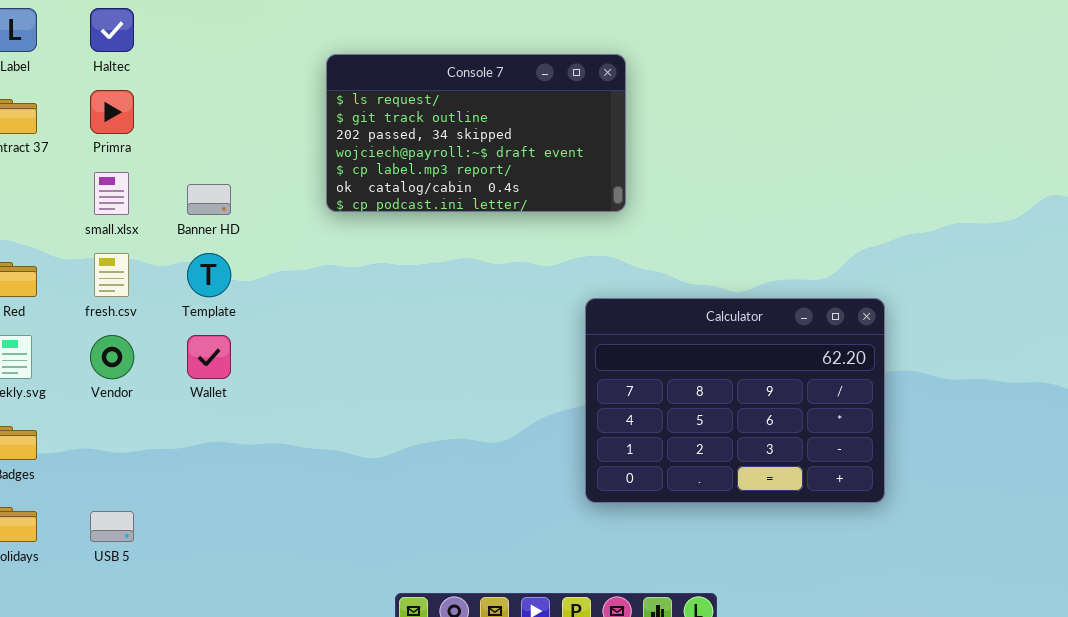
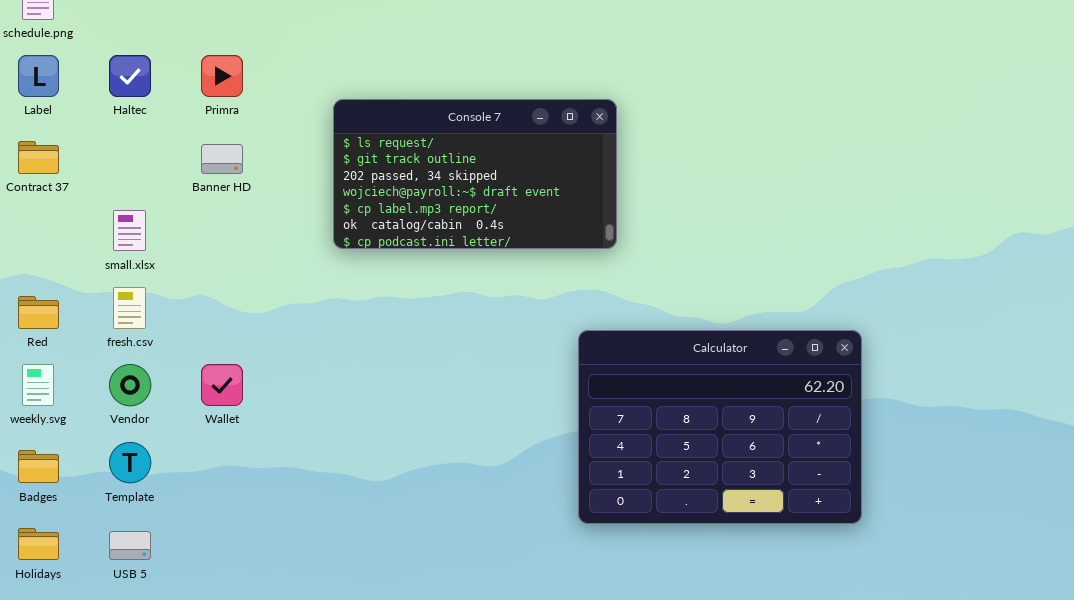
Primra: [90,90,134,134] -> [201,55,243,97], moved
Banner HD: [187,184,231,215] -> [201,144,243,174], moved
Template: [187,253,231,297] -> [109,442,151,483], moved

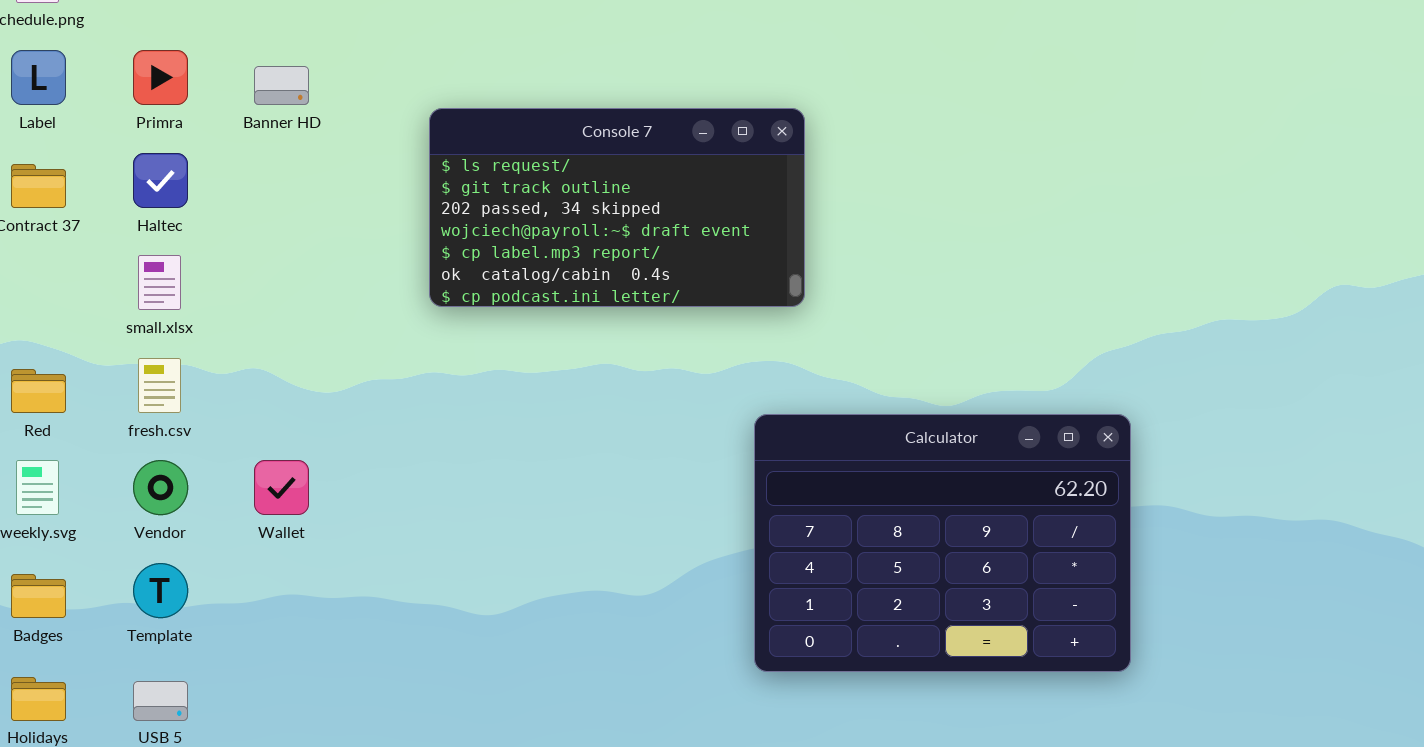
Haltec: [109,55,151,97] -> [133,153,188,208], moved
Primra: [201,55,243,97] -> [133,50,188,105], moved
Banner HD: [201,144,243,174] -> [254,66,309,105], moved

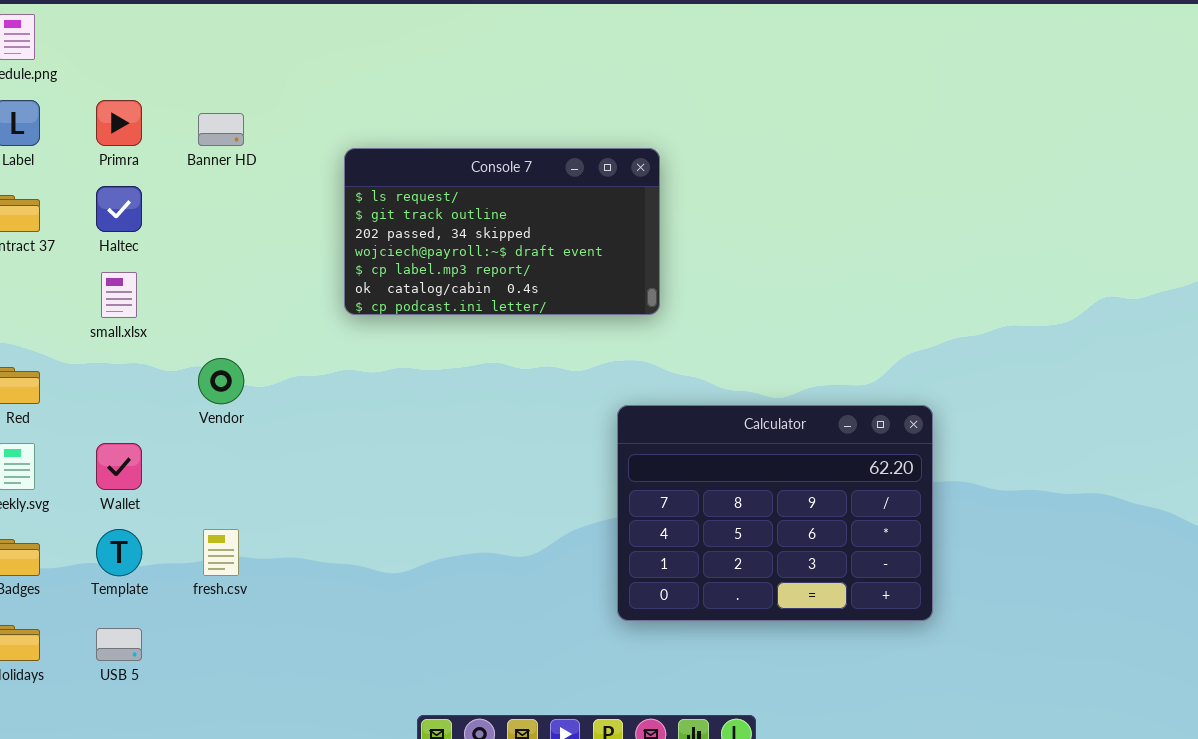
fresh.csv: [138,358,181,413] -> [203,529,239,576], moved
Vendor: [133,460,188,515] -> [198,358,244,404], moved
Wallet: [254,460,309,515] -> [96,443,142,490], moved

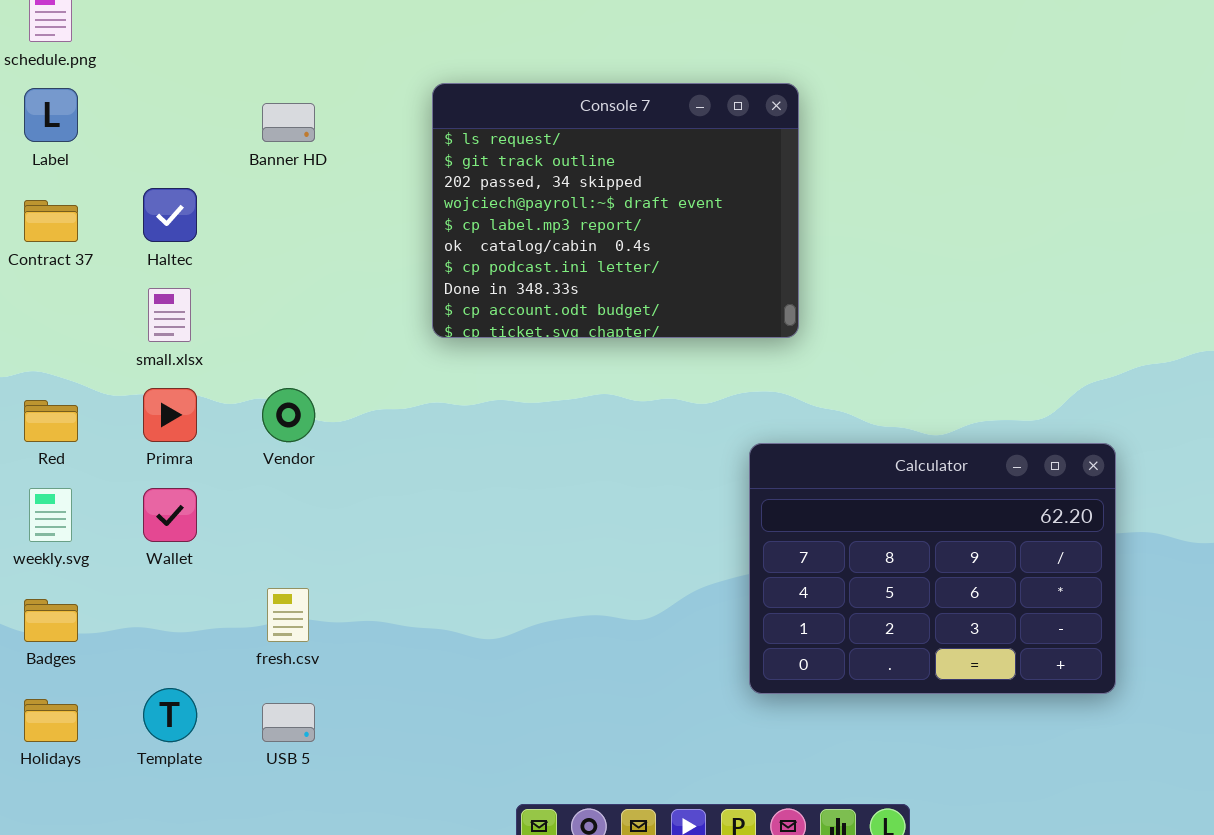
Primra: [96,100,142,146] -> [143,388,197,442], moved
Console 7: [344,148,660,315] -> [432,83,799,338], resized
Template: [96,529,142,576] -> [143,688,197,742], moved
USB 5: [96,628,142,661] -> [262,703,315,742], moved

